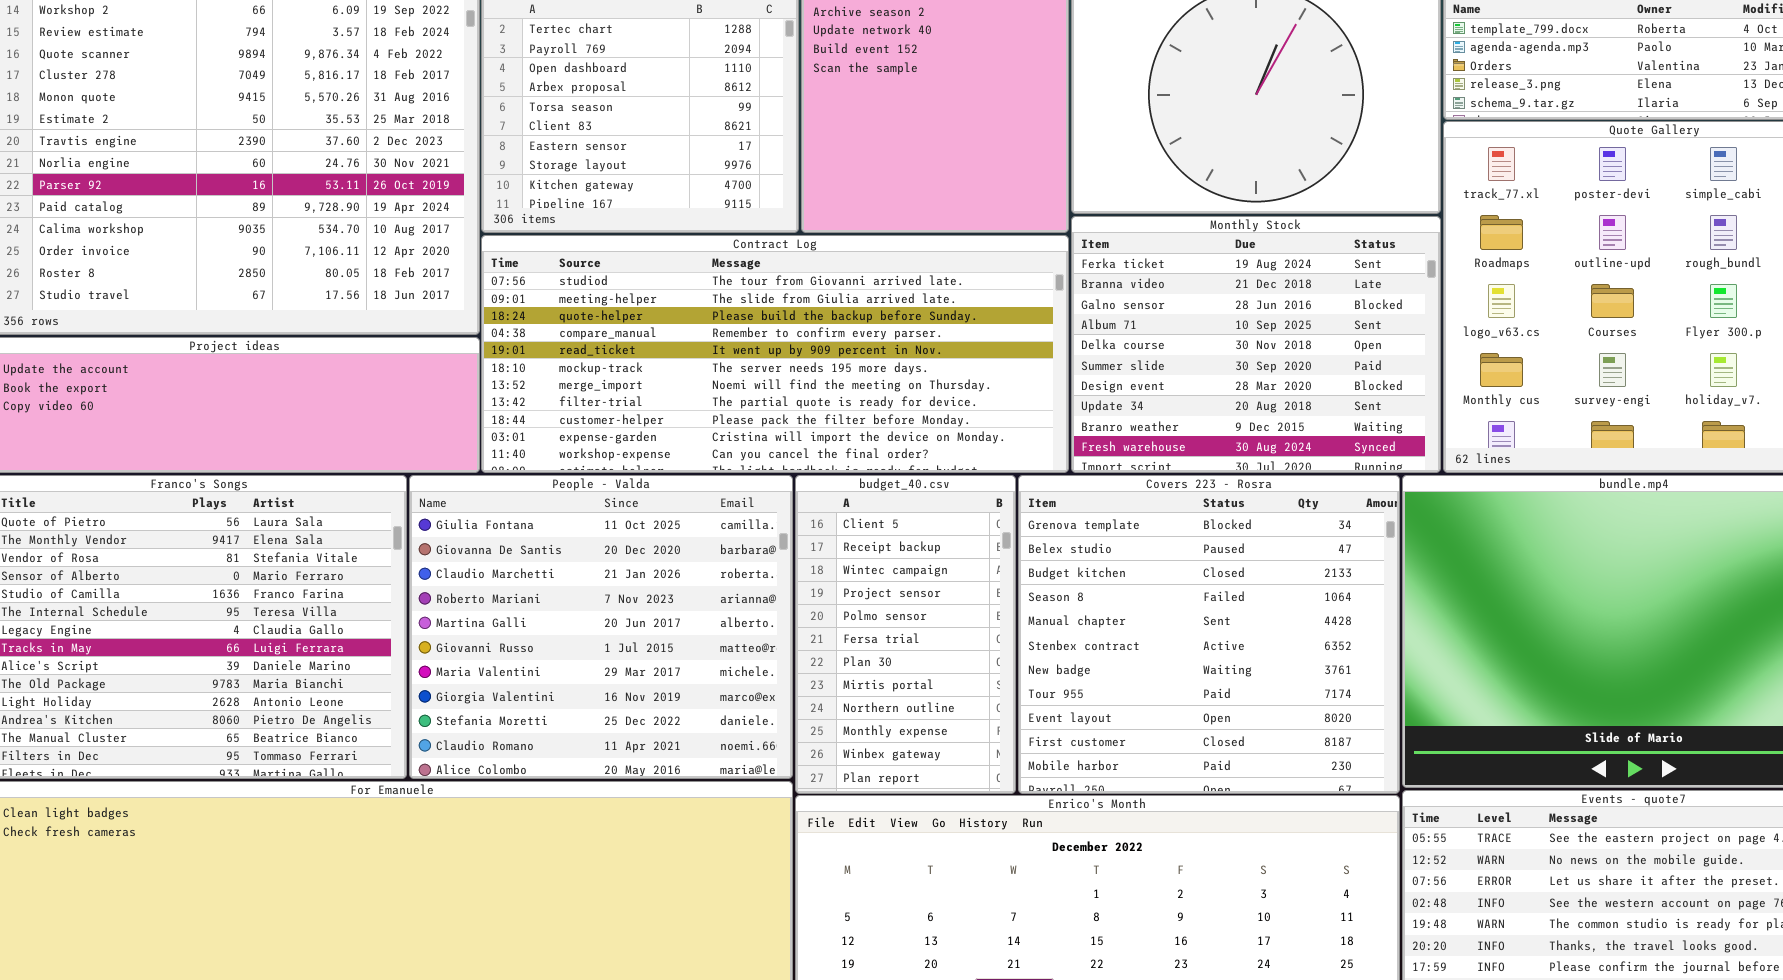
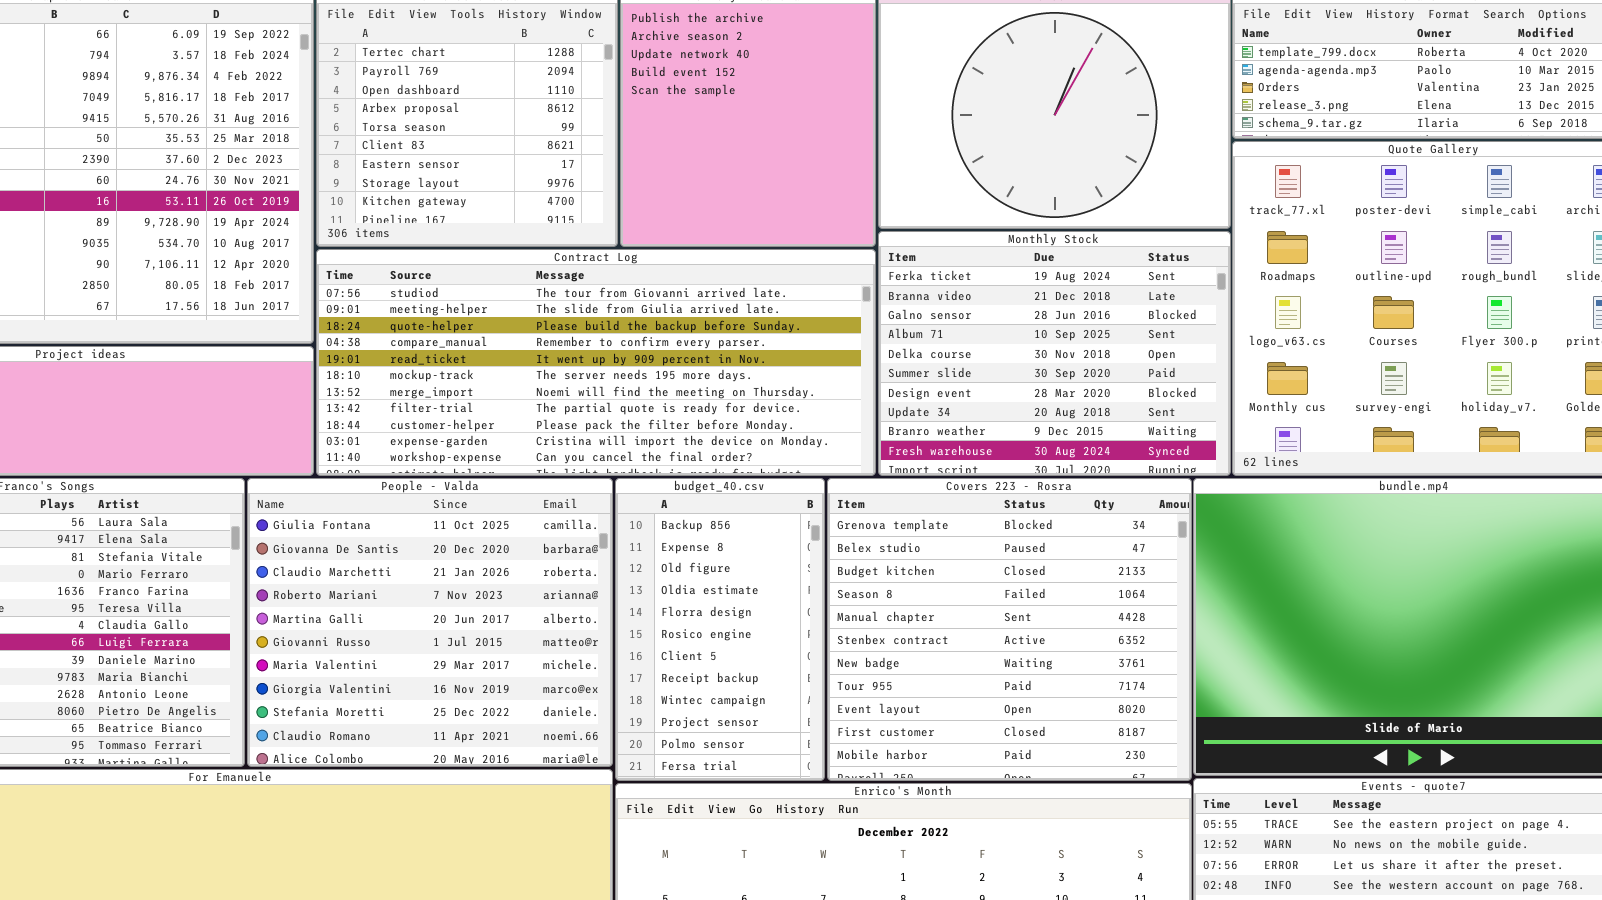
budget_40.csv: [795,475,1016,794] -> [615,478,825,781], scrolled up 6 rows

